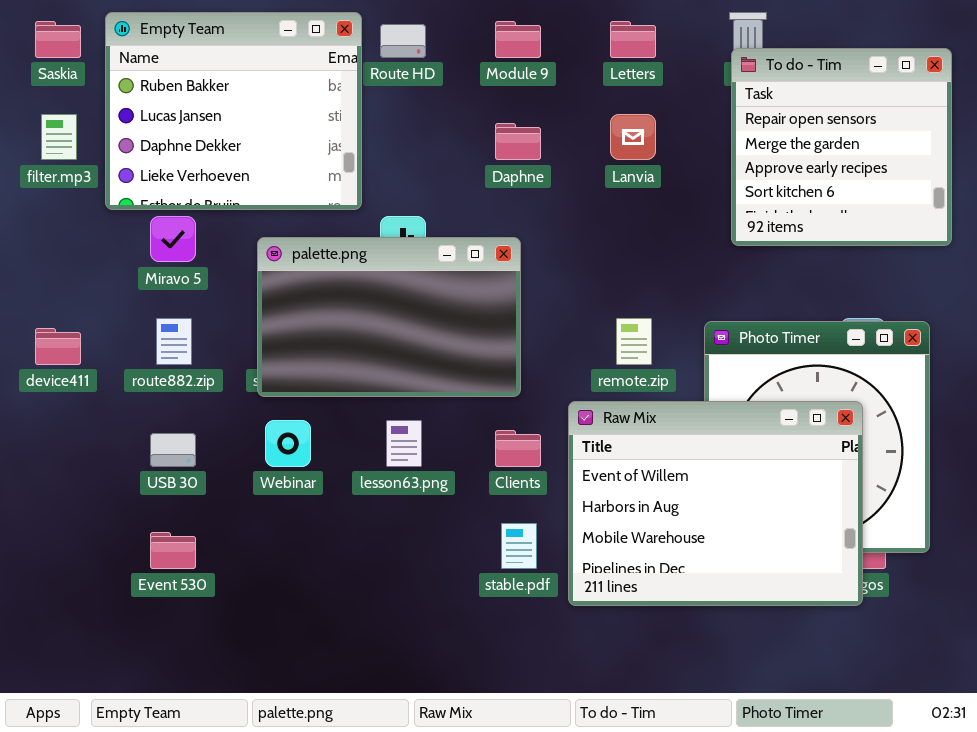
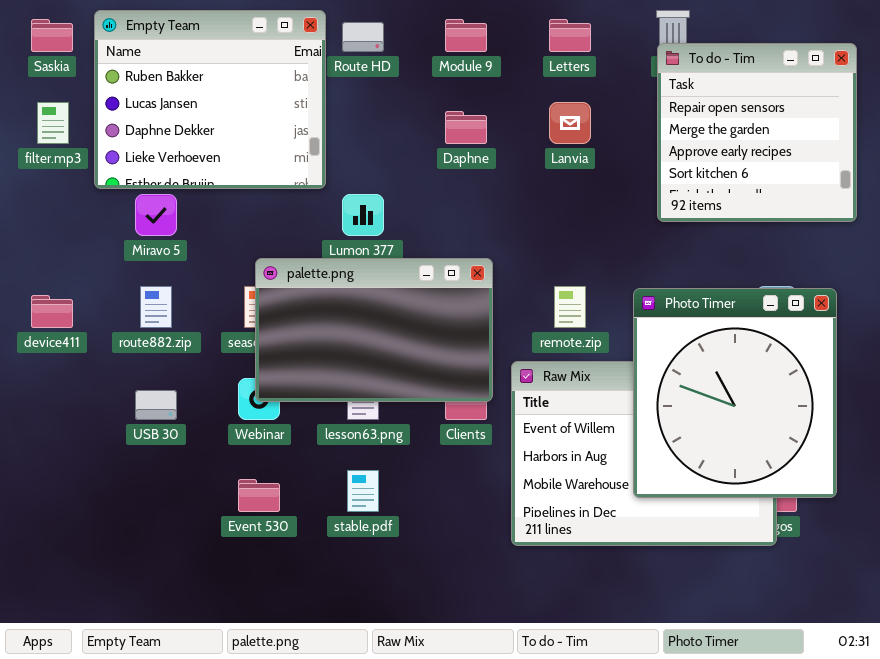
palette.png: [257,237,521,397] -> [255,258,493,402], moved
Photo Timer: [704,321,930,553] -> [633,288,837,498], raised
stable.pdf: [501,523,537,569] -> [347,470,379,512], moved
Event 530: [150,532,196,569] -> [238,479,280,512], moved

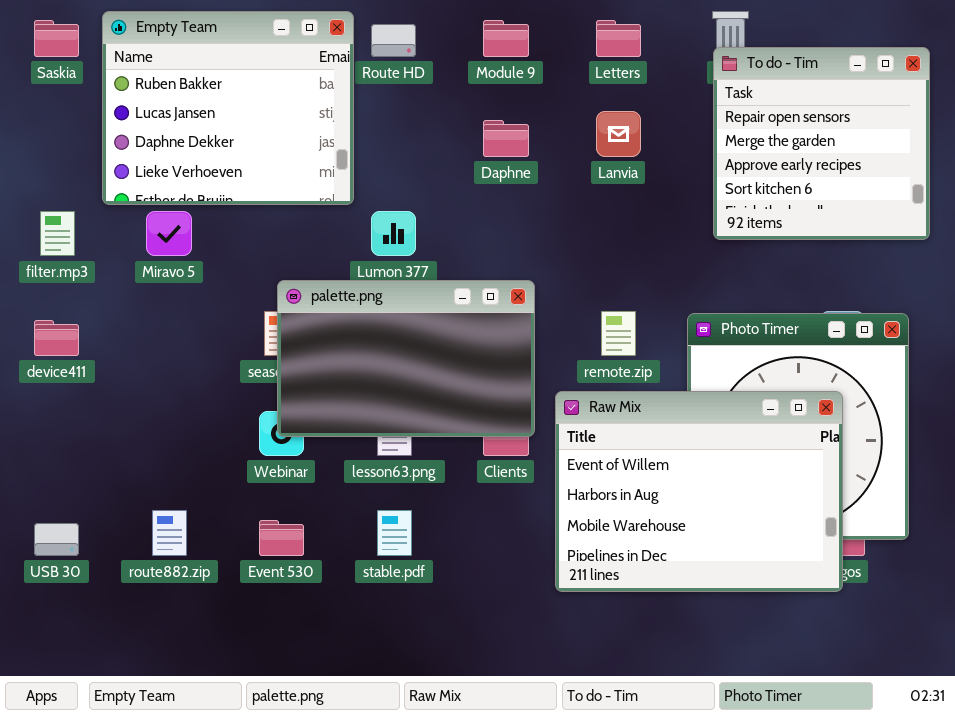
filter.mp3: [37,102,69,144] -> [40,211,75,256], moved
route882.zip: [140,286,172,328] -> [152,510,187,556], moved
Raw Mix: [511,361,777,546] -> [555,391,843,592], raised
USB 30: [135,390,177,420] -> [34,523,79,556], moved

